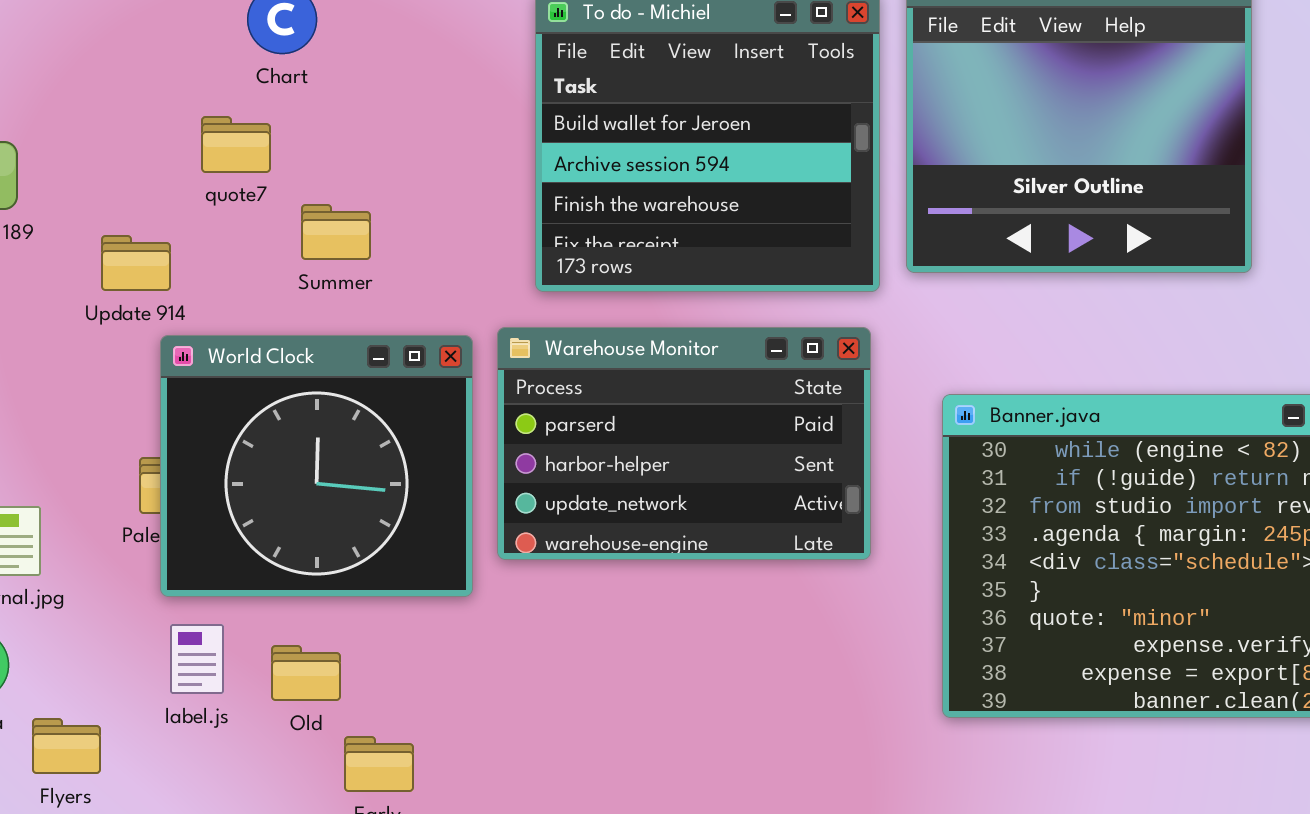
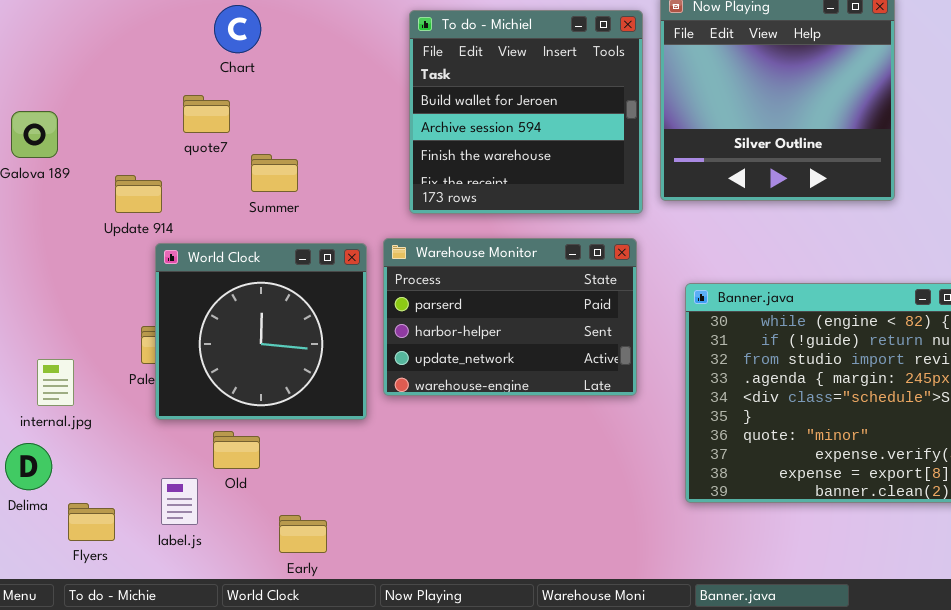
label.js: [170,624,224,694] -> [161,478,198,525], moved
Old: [271,645,341,701] -> [213,431,260,469], moved

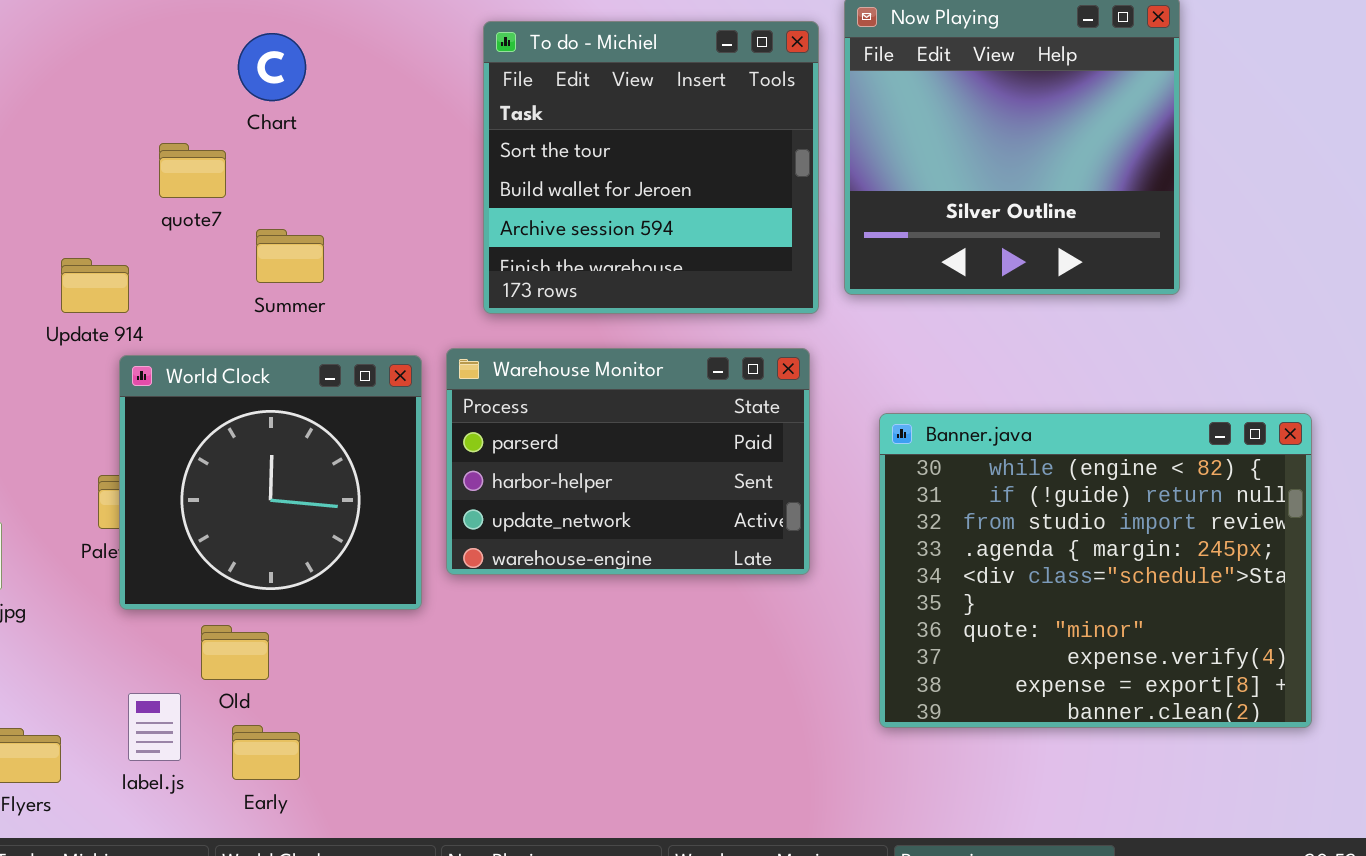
Chart: [214,5,261,53] -> [238,33,306,101], moved
To do - Michiel: [409,10,643,214] -> [483,21,819,314], scrolled up 1 row
Early: [279,515,327,553] -> [232,725,300,780], moved

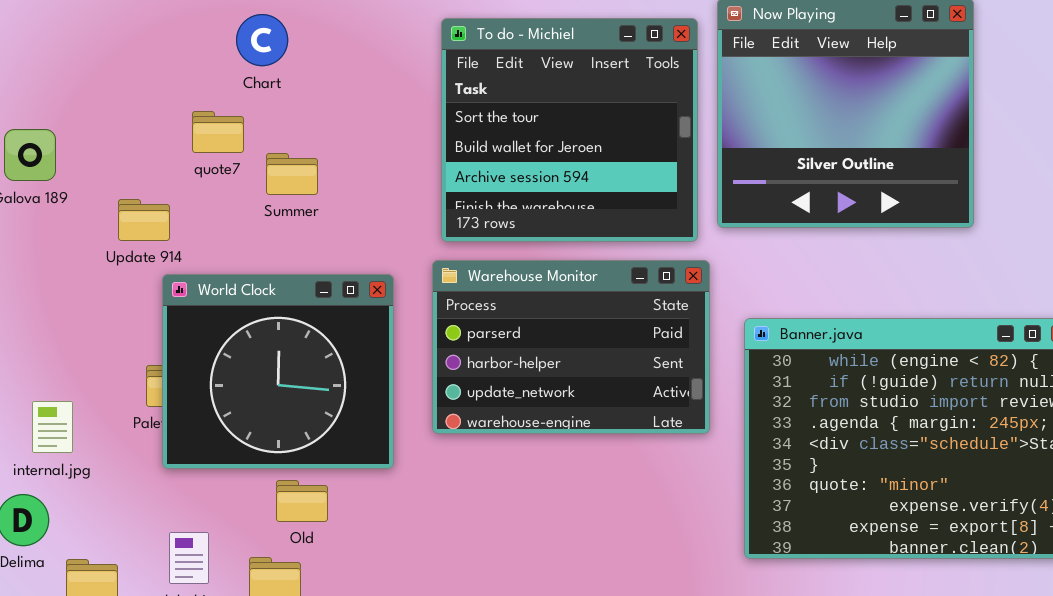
Chart: [238,33,306,101] -> [236,14,288,66], moved
Summer: [256,229,324,283] -> [266,153,318,195], moved
Warehouse Monitor: [446,348,810,575] -> [432,260,710,434], moved
Old: [201,625,269,680] -> [276,480,328,522], moved

